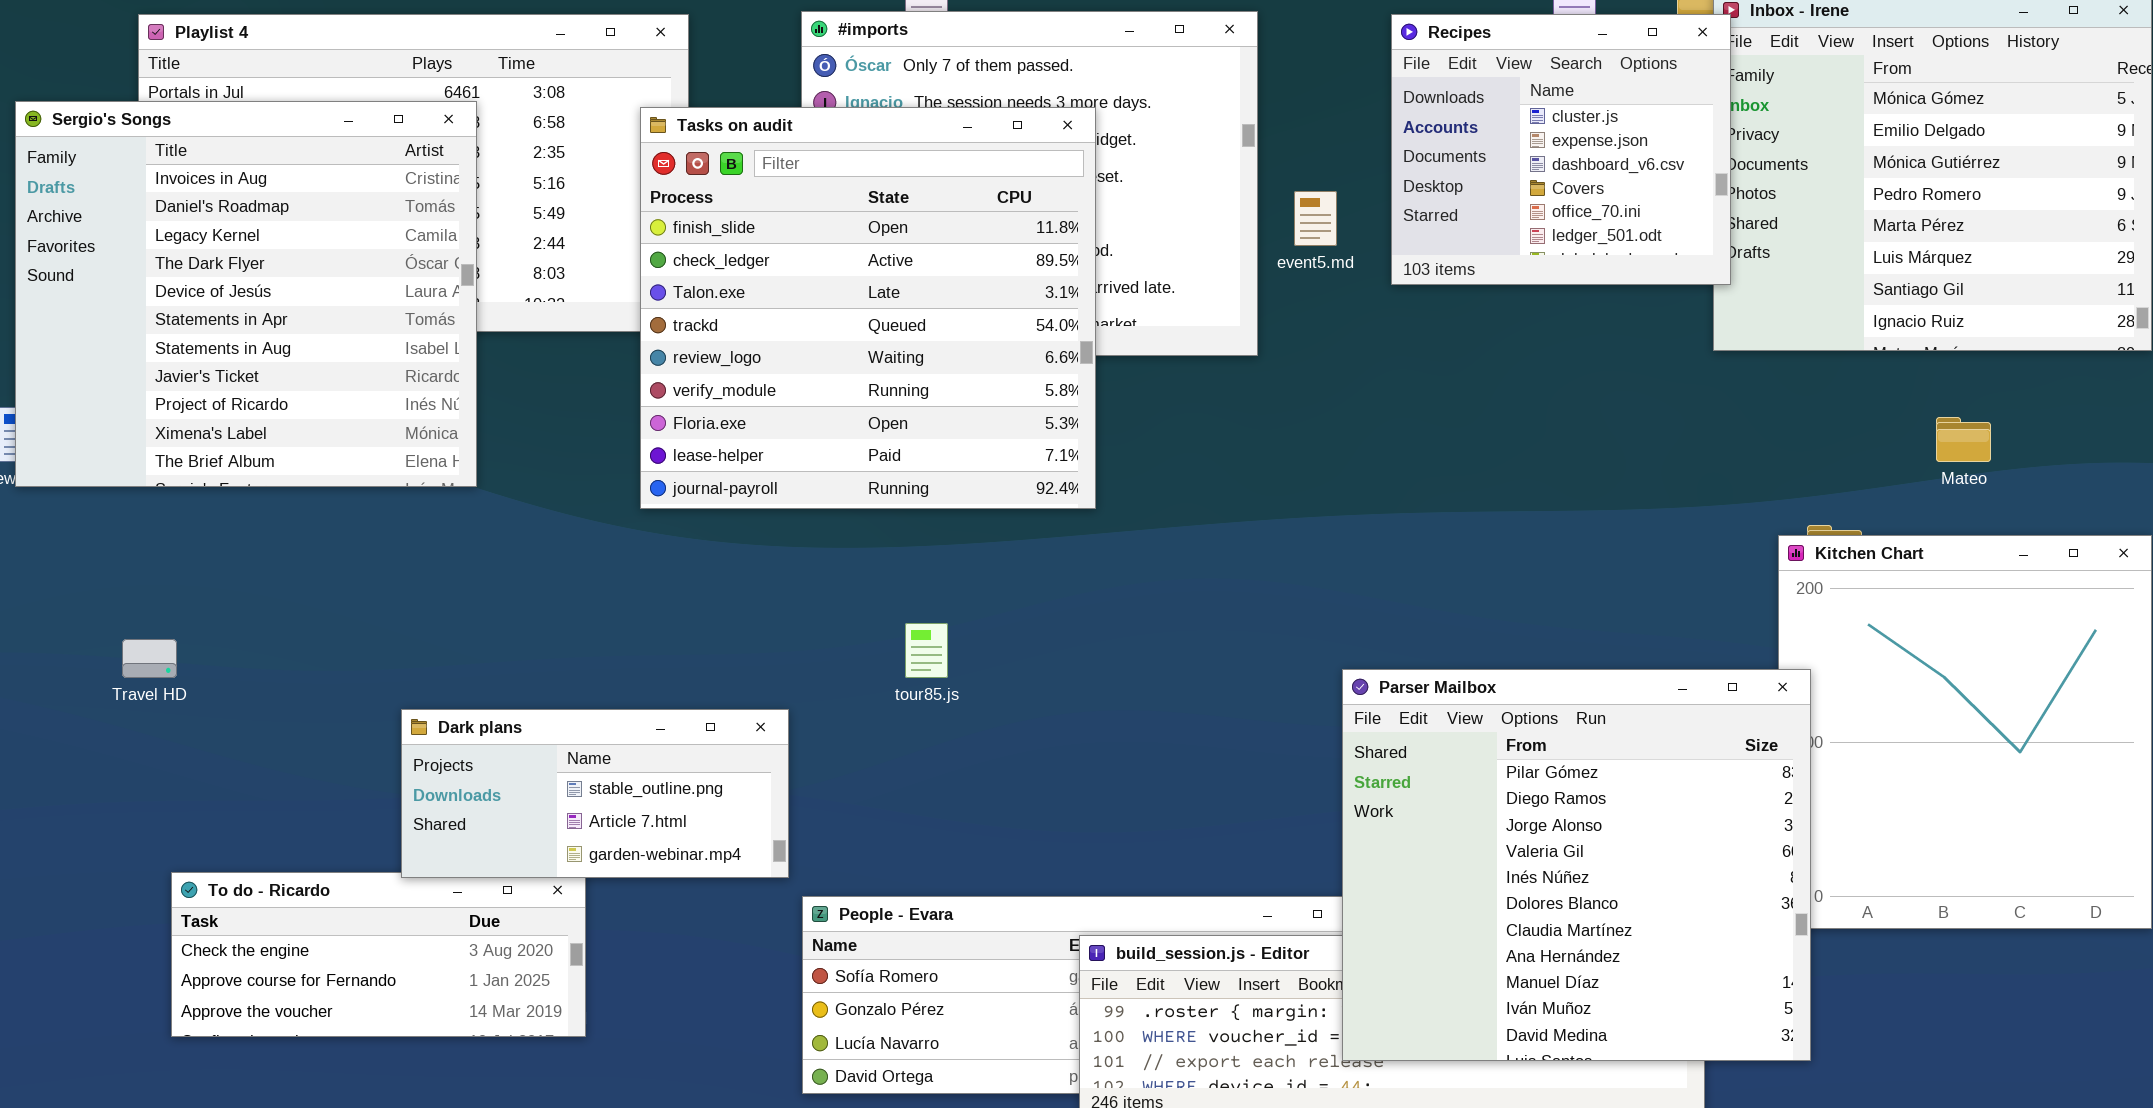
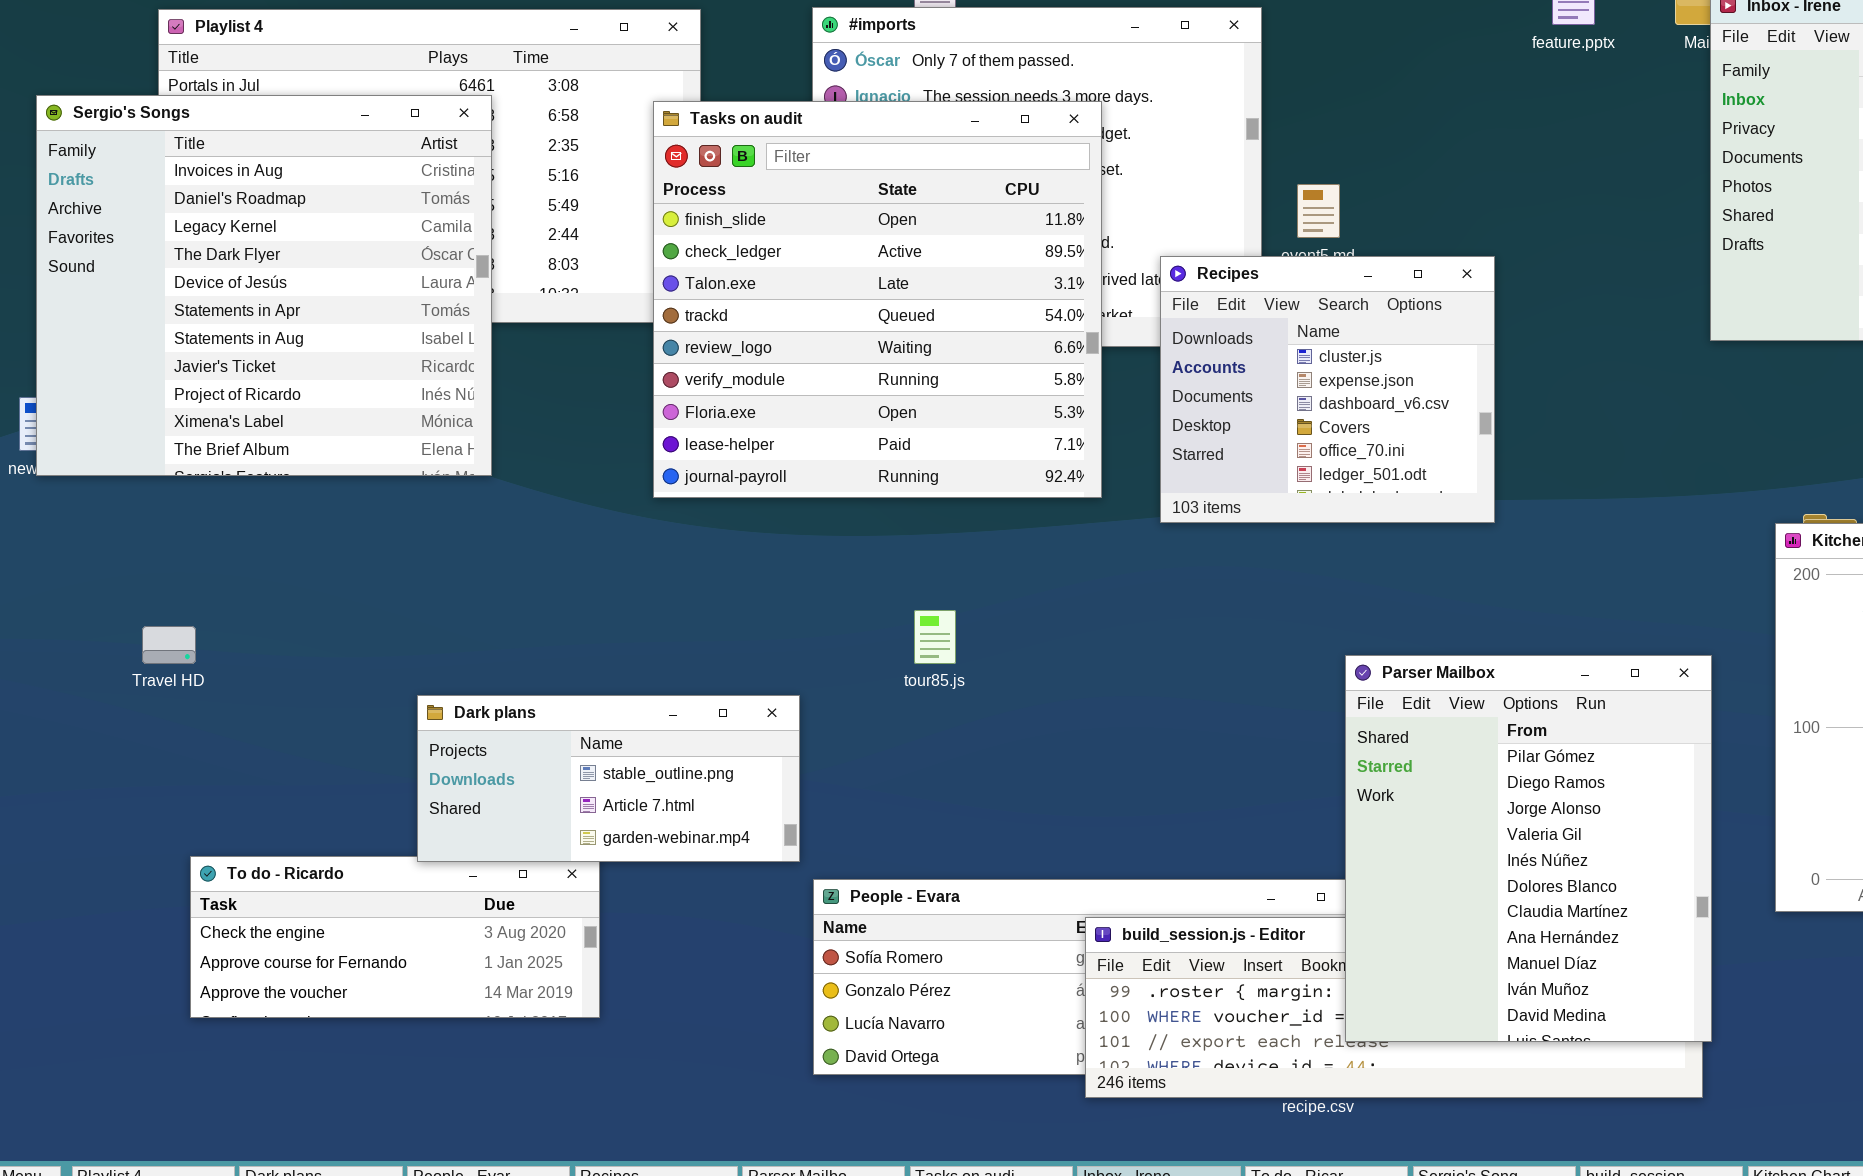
Recipes: [1391,14,1731,285] -> [1160,256,1495,523], moved
Parser Mailbox: [1342,669,1811,1061] -> [1345,655,1712,1042], resized

